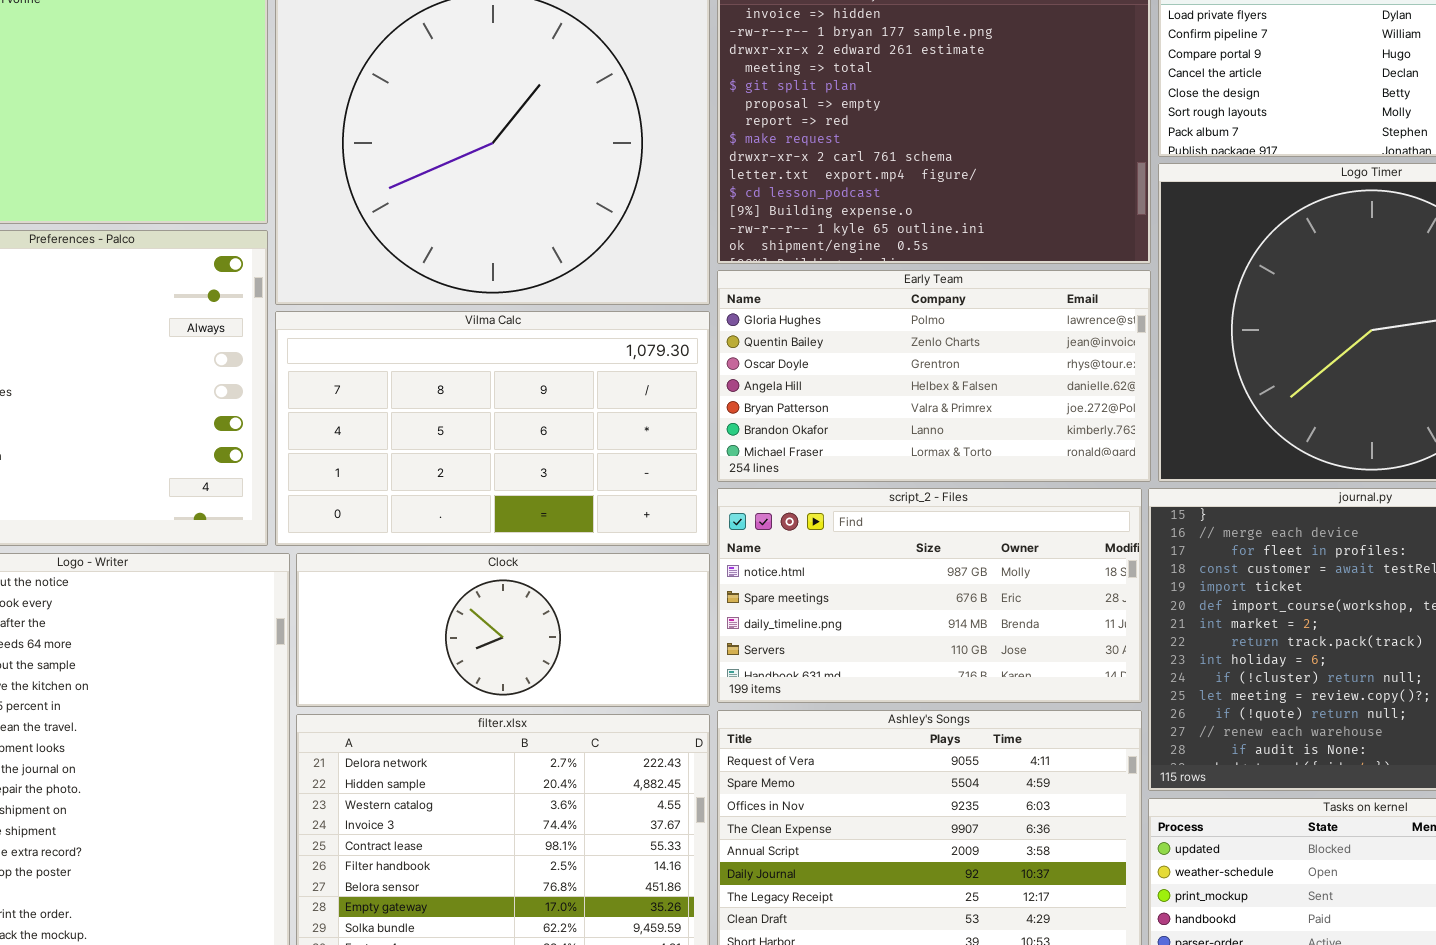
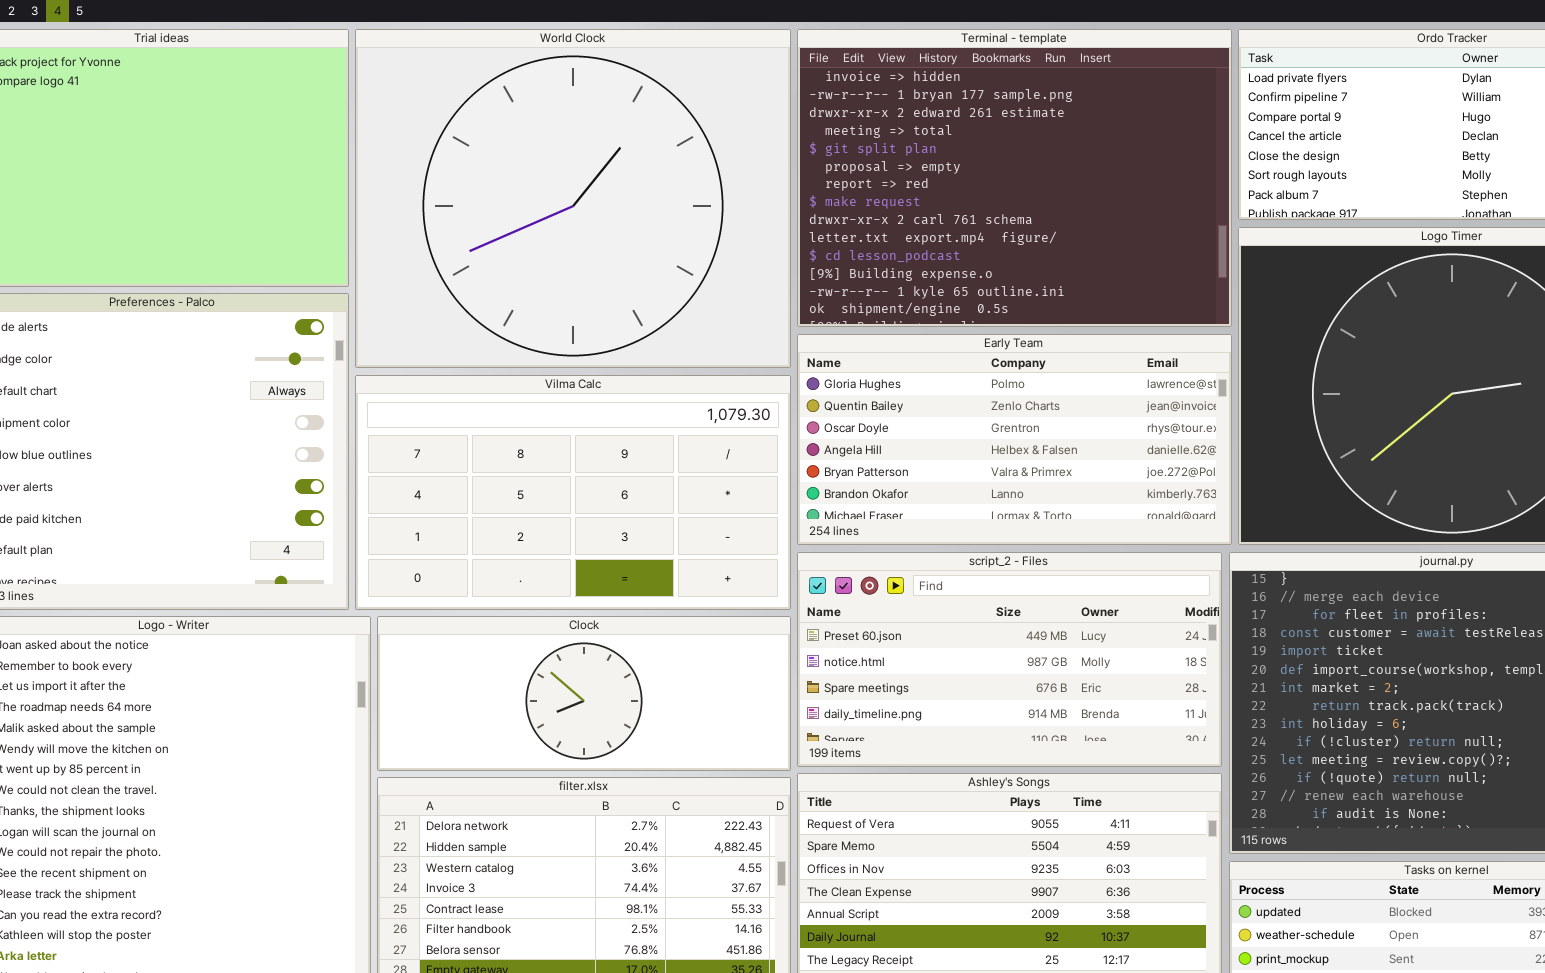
script_2 - Files: [717,488,1142,703] -> [797,552,1222,767], scrolled up 1 row

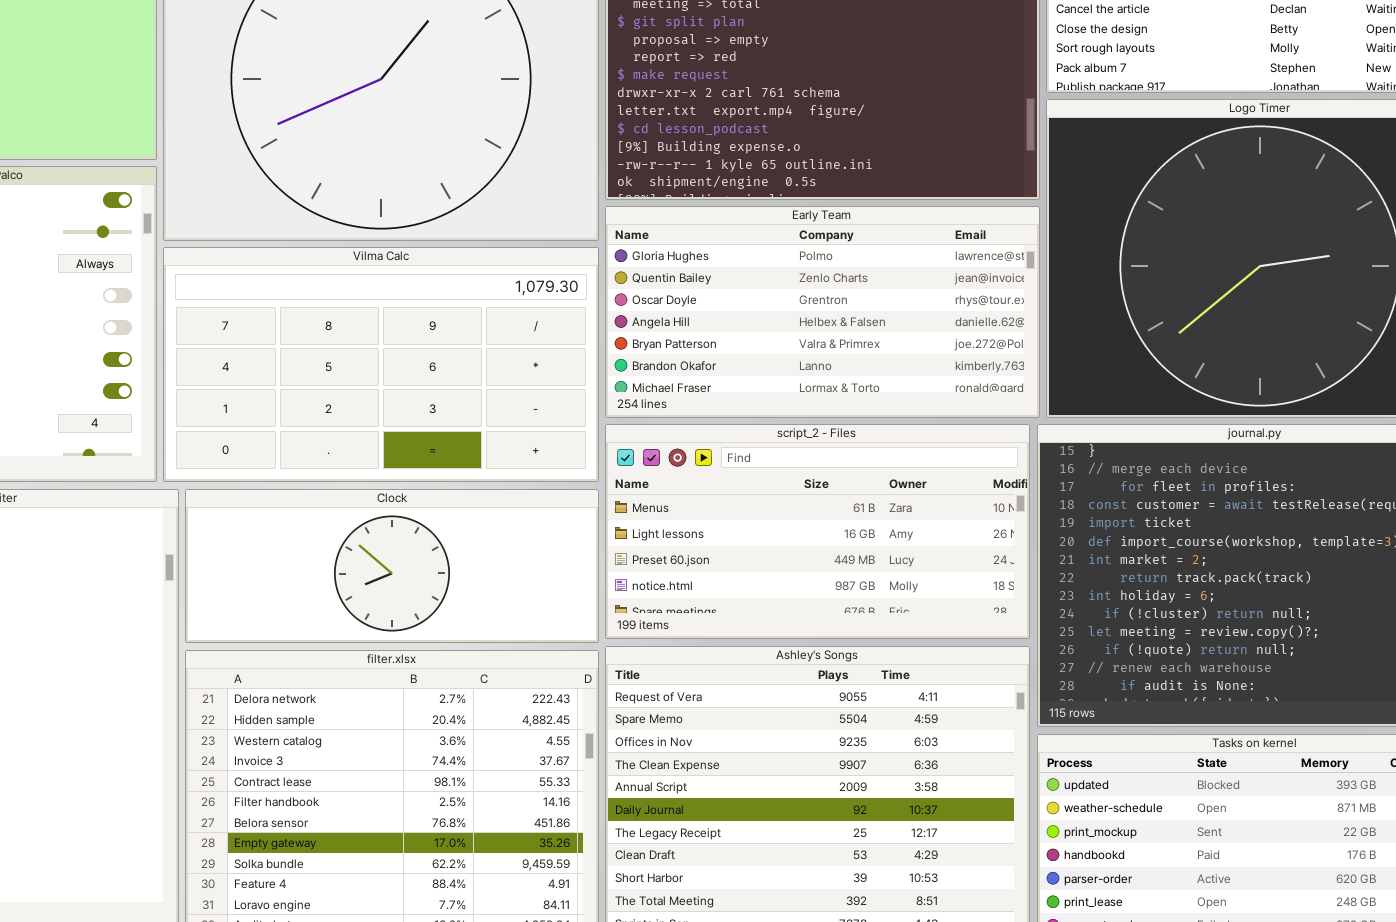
script_2 - Files: [797,552,1222,767] -> [605,424,1030,639], scrolled up 2 rows

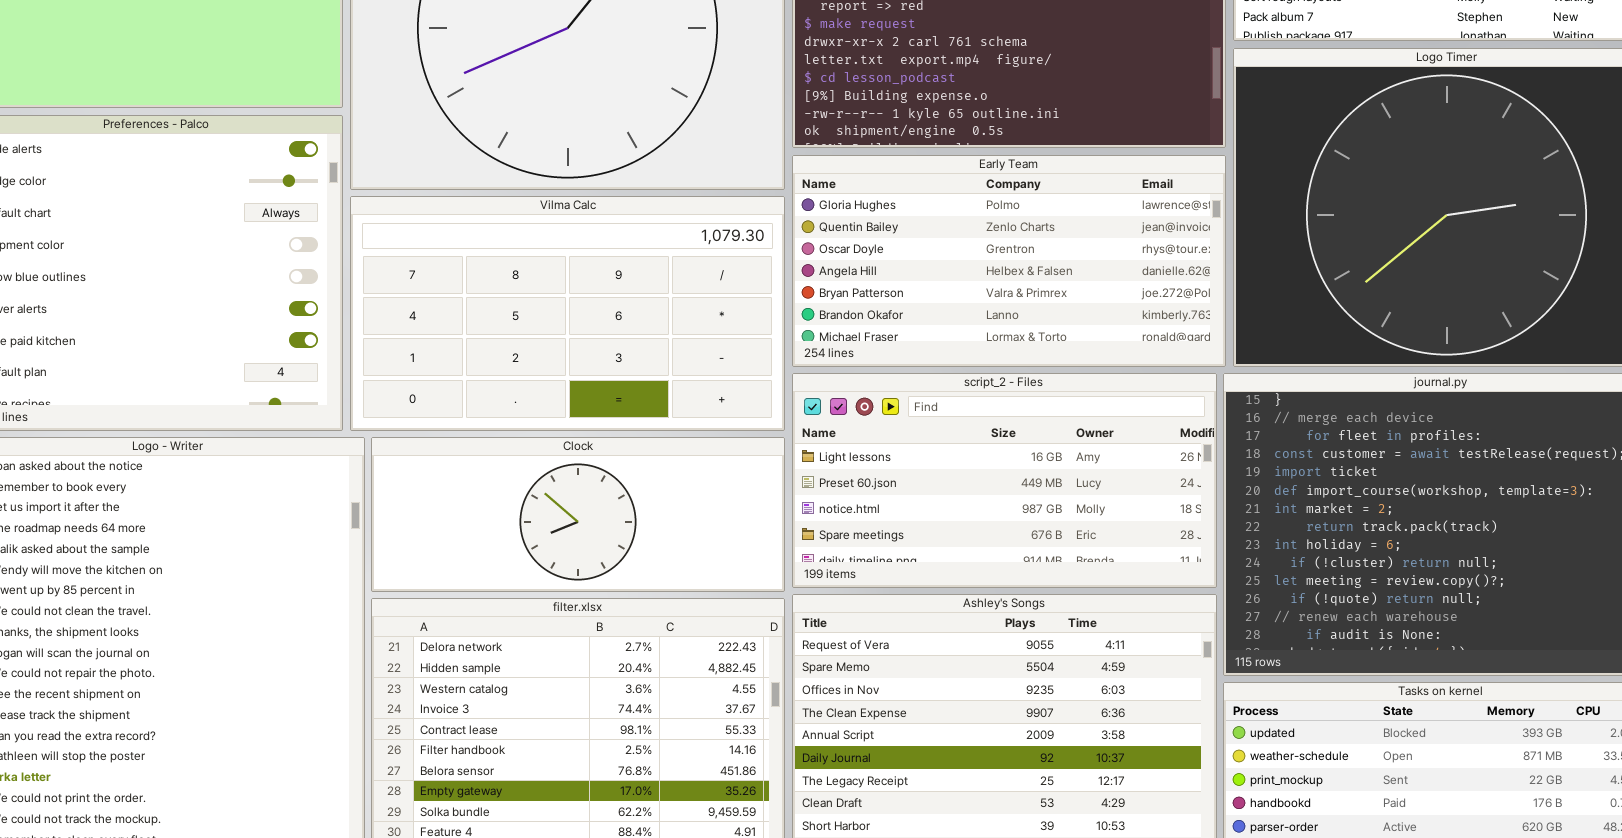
script_2 - Files: [605,424,1030,639] -> [792,373,1217,588], scrolled down 1 row

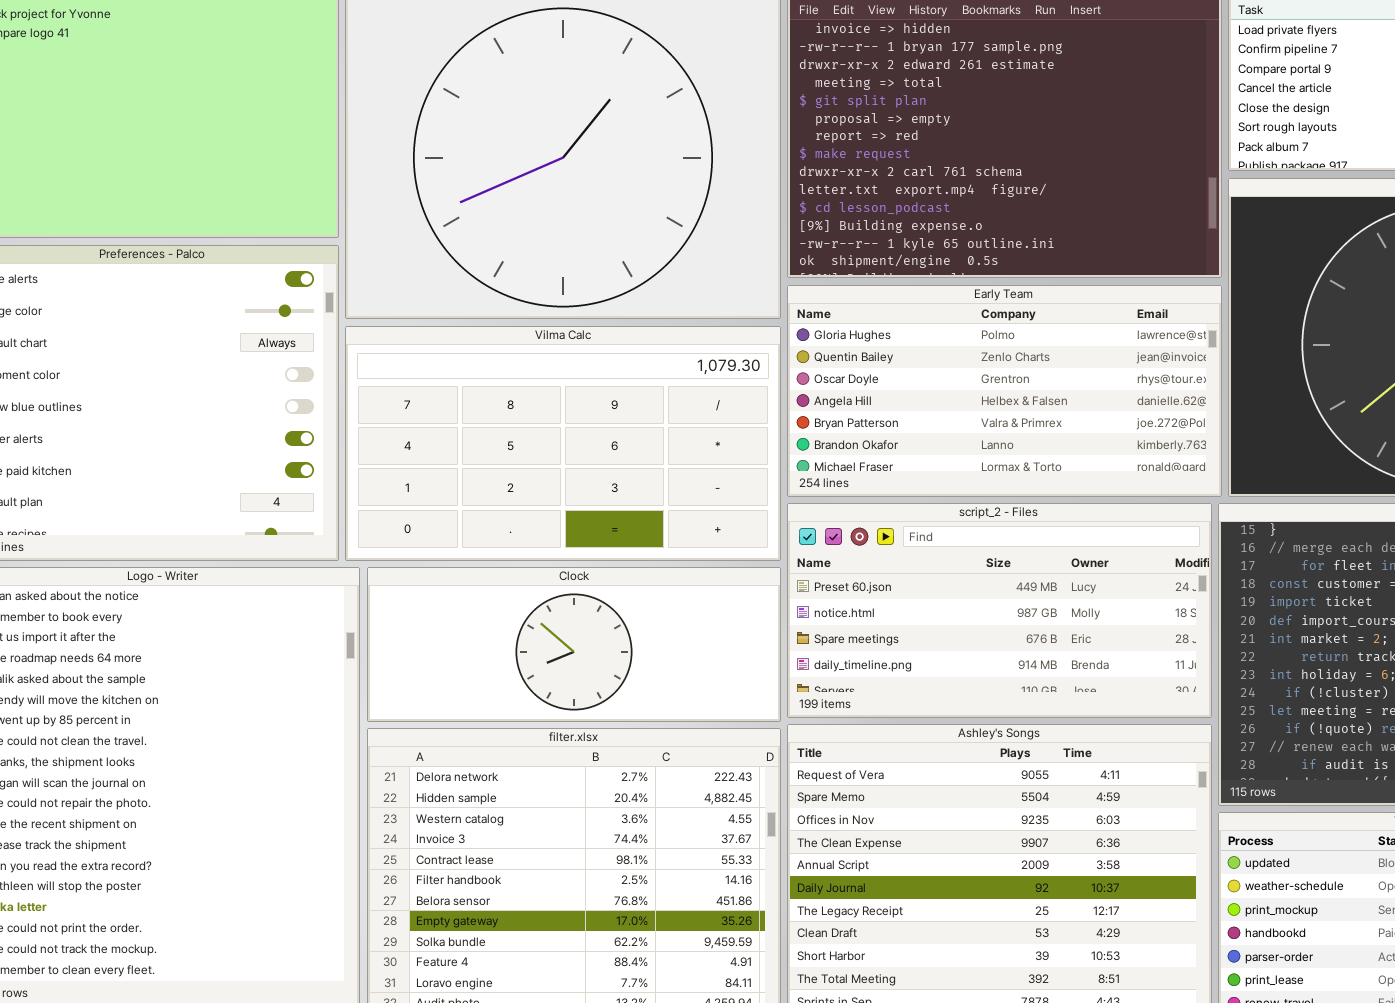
script_2 - Files: [792,373,1217,588] -> [787,503,1212,718], scrolled down 1 row

